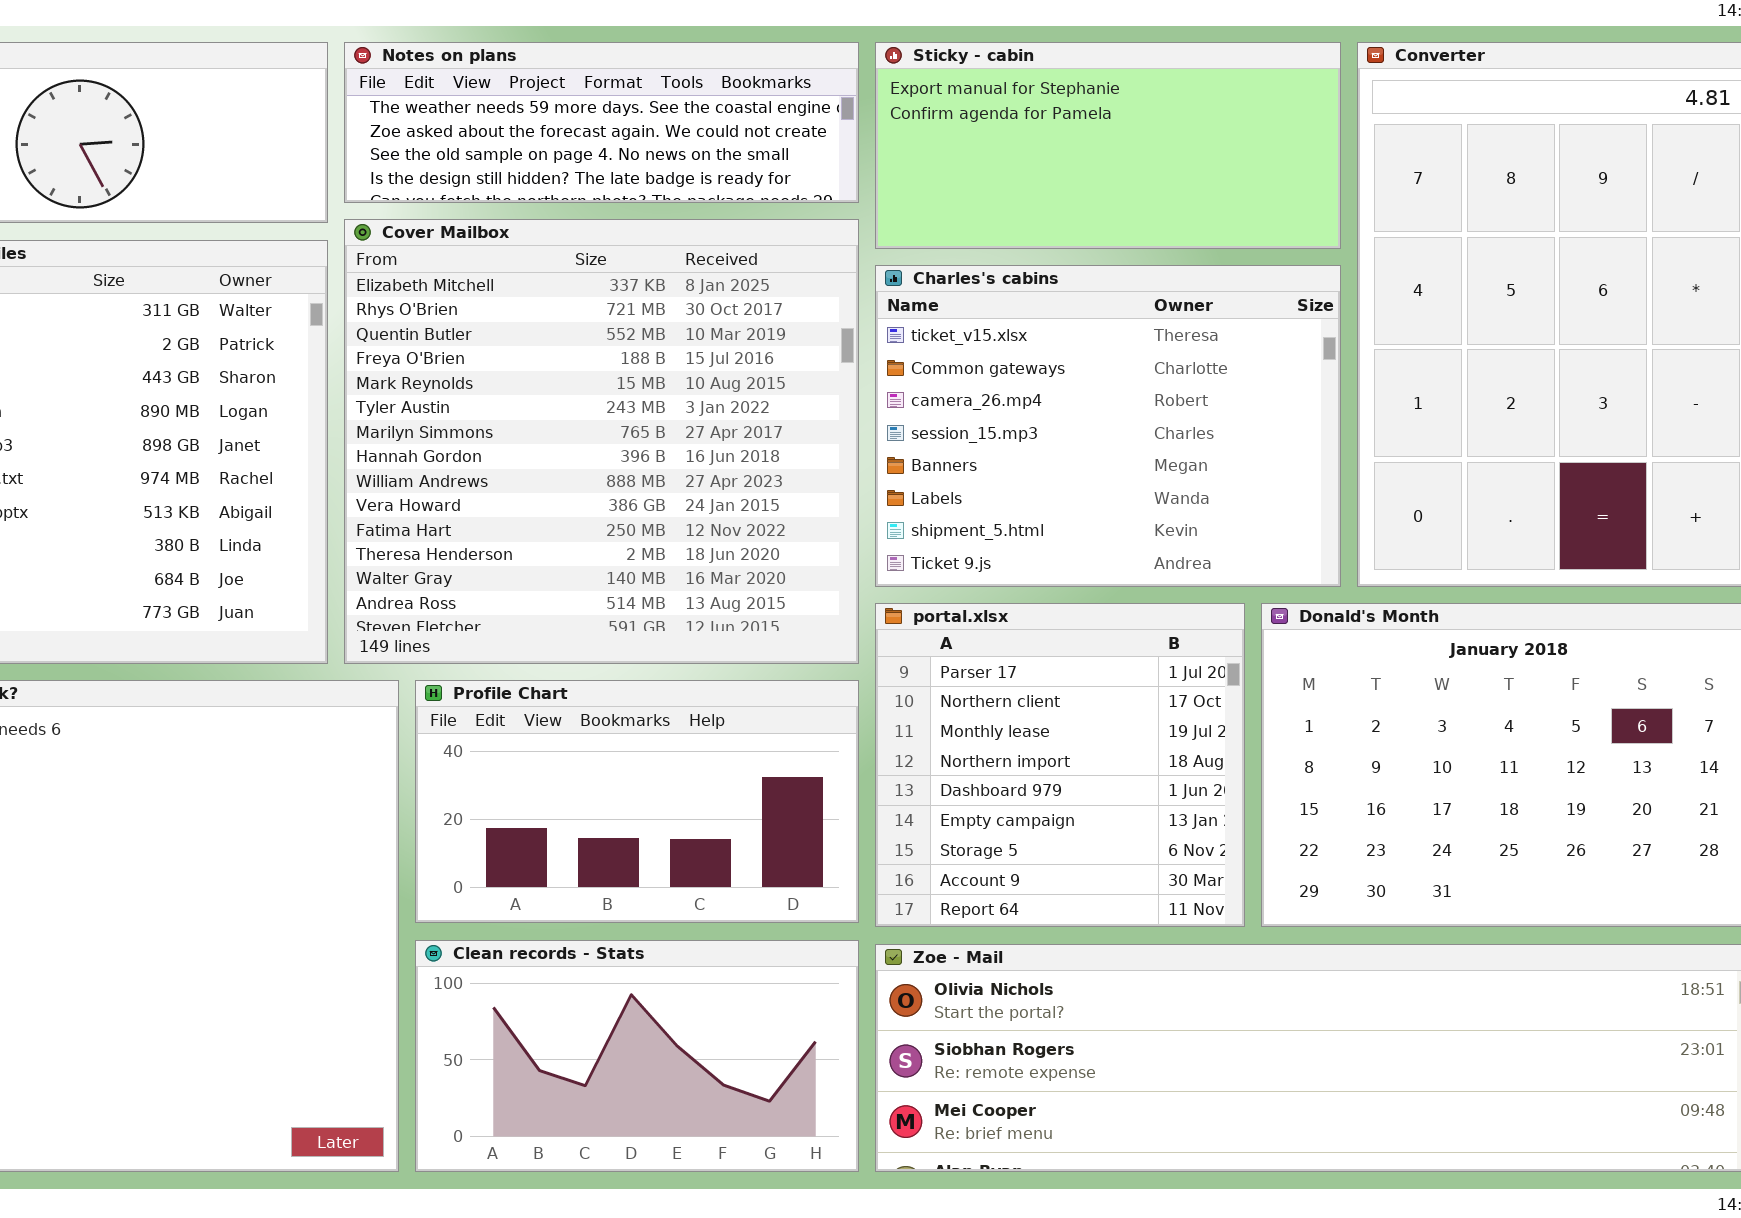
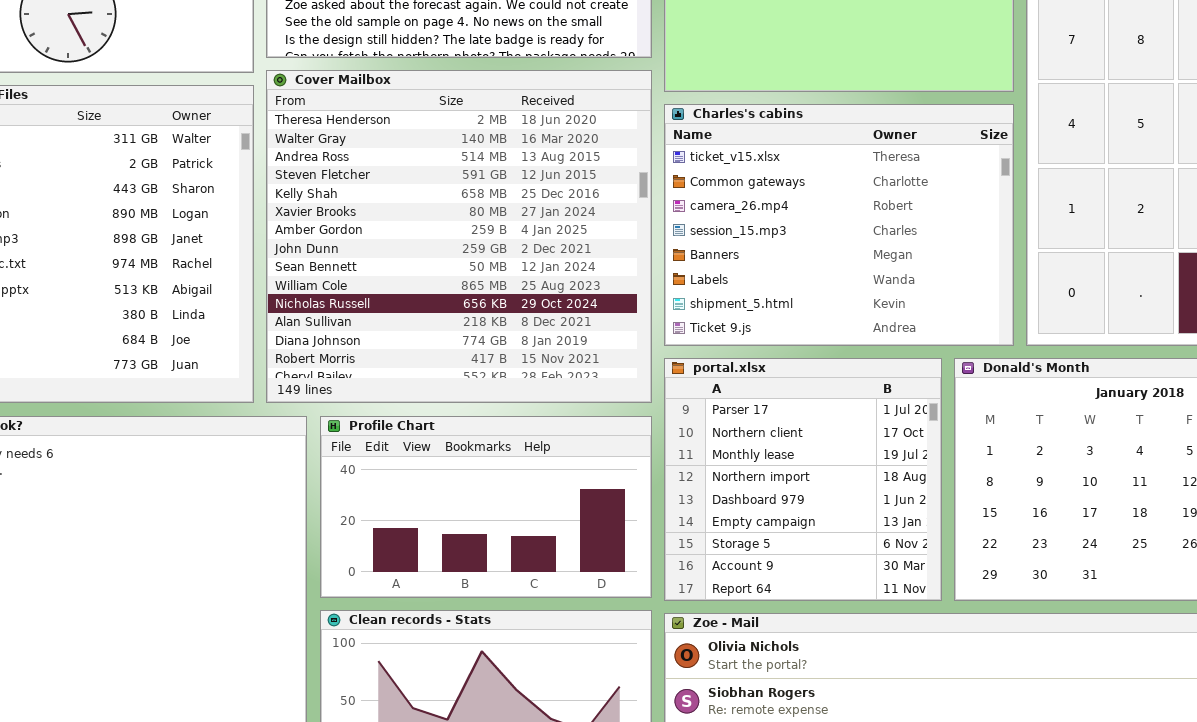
Cover Mailbox: [344,219,859,664] -> [266,70,652,403], scrolled down 11 rows

